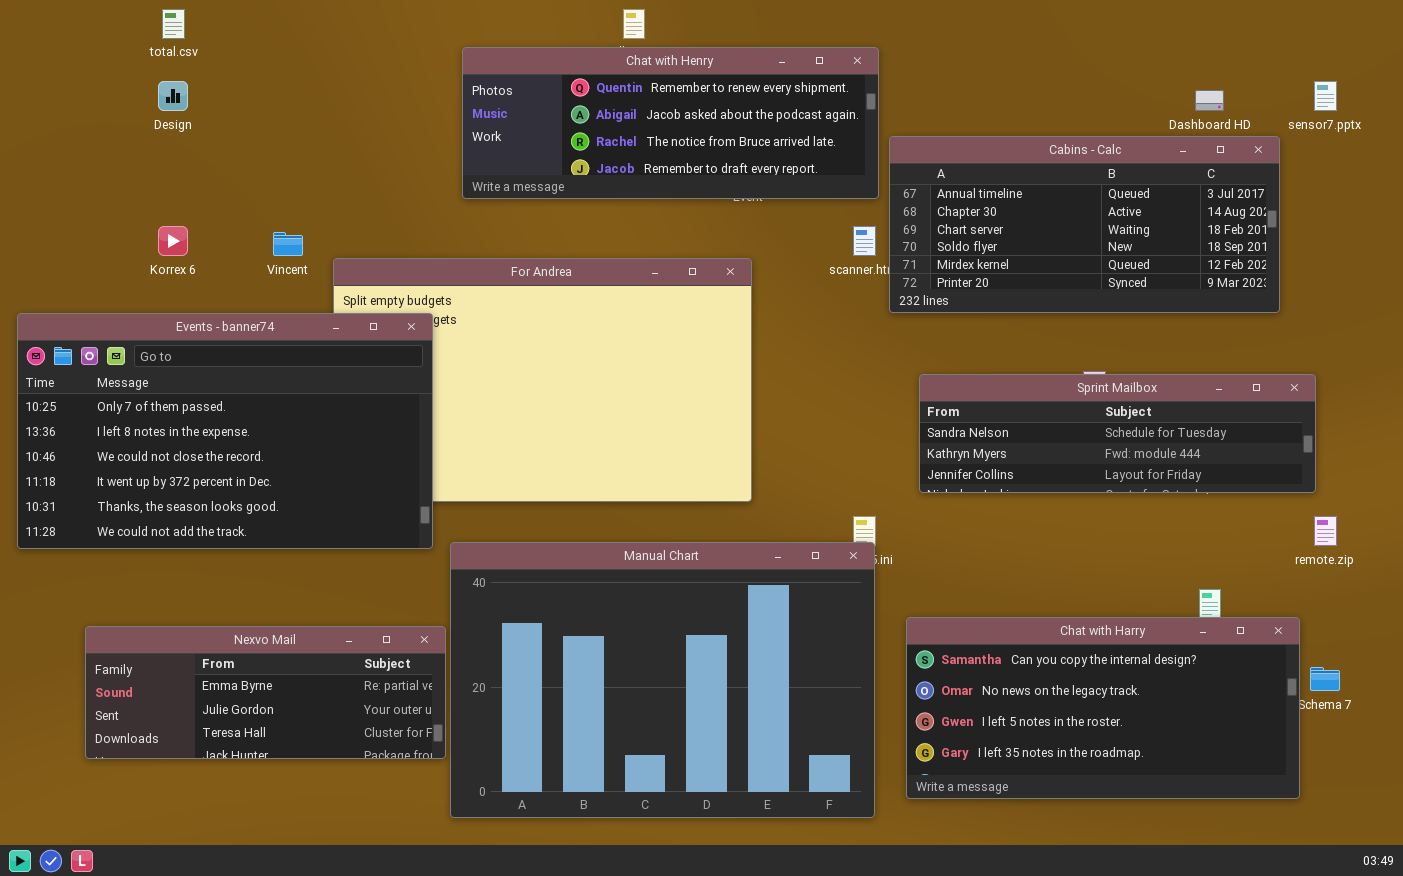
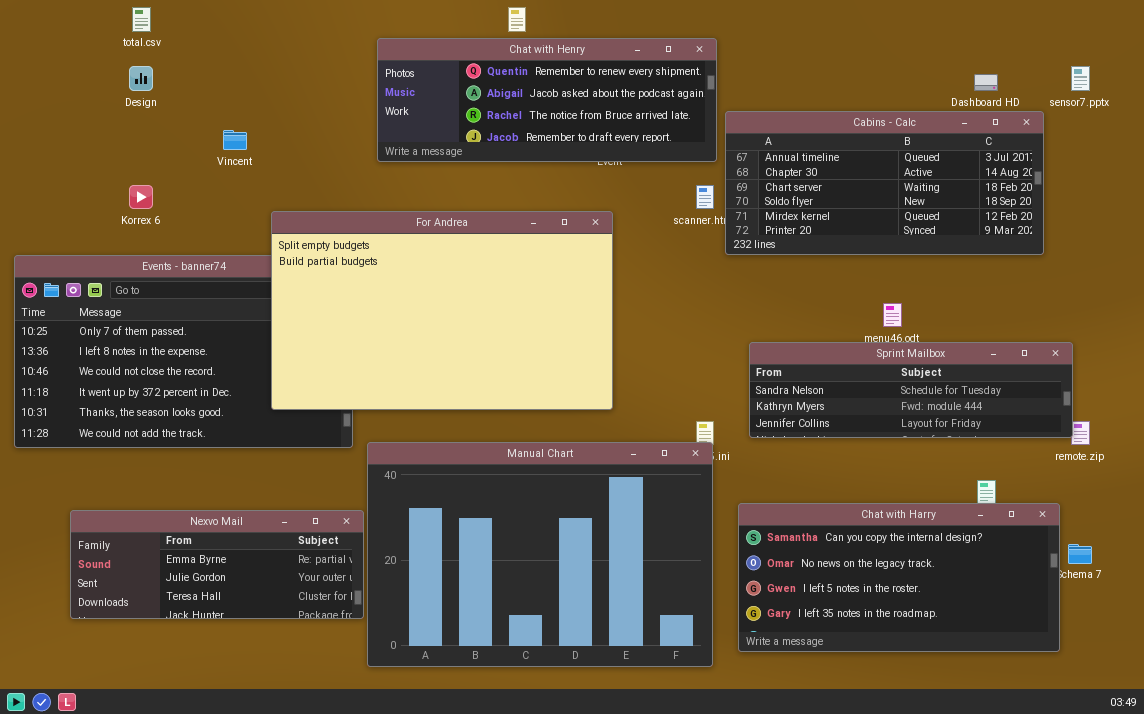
Vincent: [273,232,303,256] -> [223,130,247,150], moved
For Andrea: [333,258,752,502] -> [271,211,613,410], raised
Sprint Mailbox: [919,374,1316,493] -> [749,342,1073,438], moved

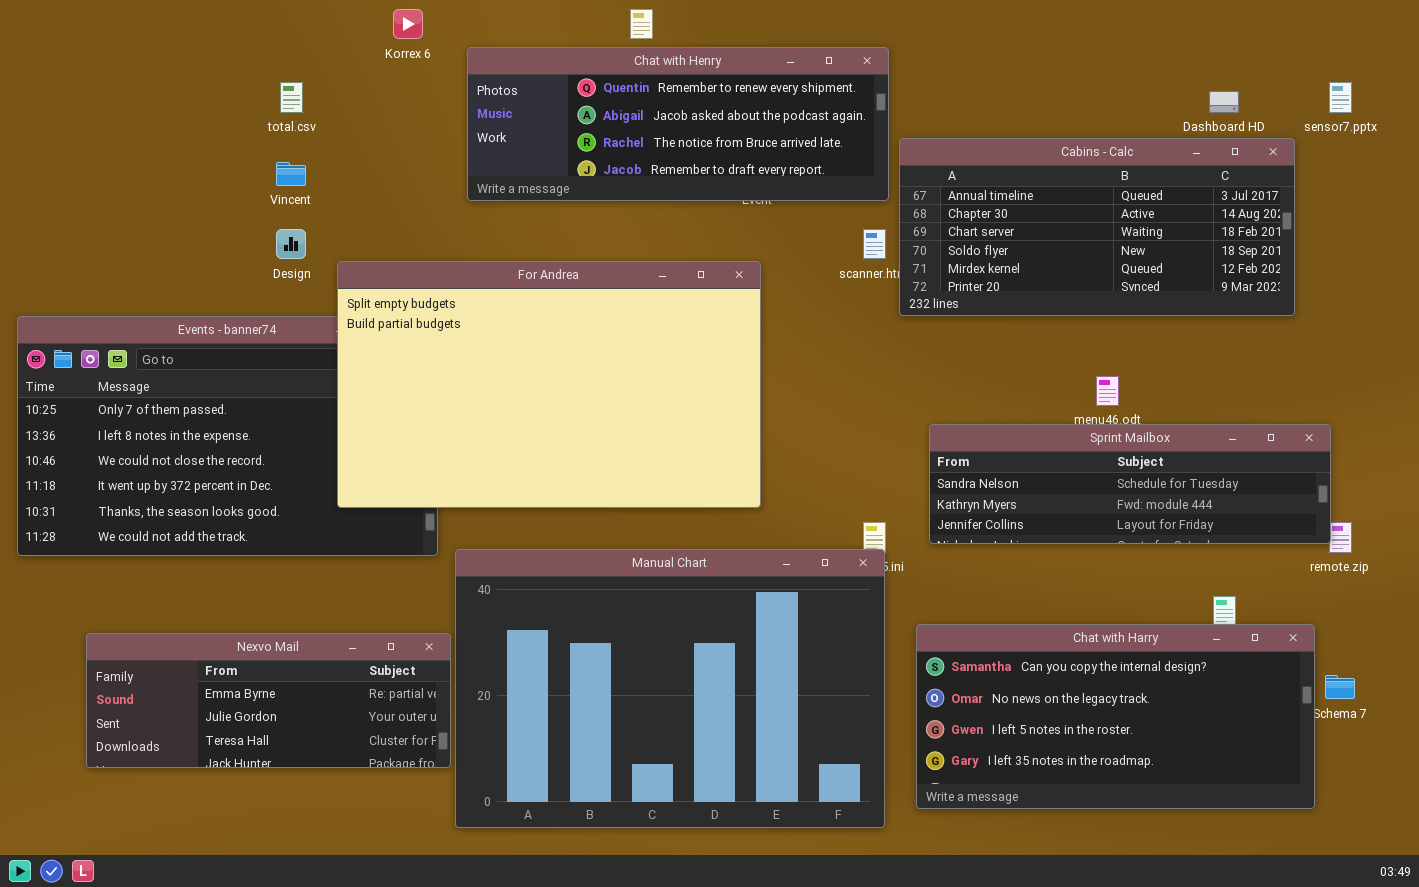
total.csv: [132,7,151,32] -> [280,82,303,113], moved
Design: [129,66,153,91] -> [276,229,306,259], moved
Korrex 6: [129,185,153,209] -> [393,9,423,39], moved

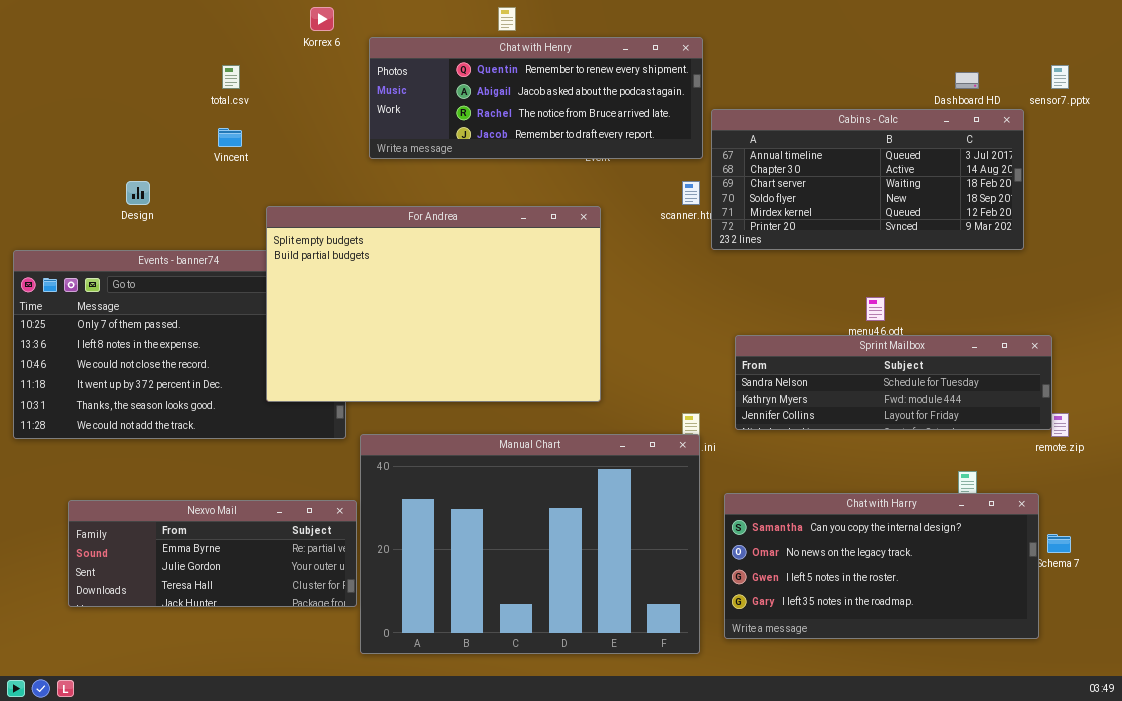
Design: [276,229,306,259] -> [126,181,150,205], moved

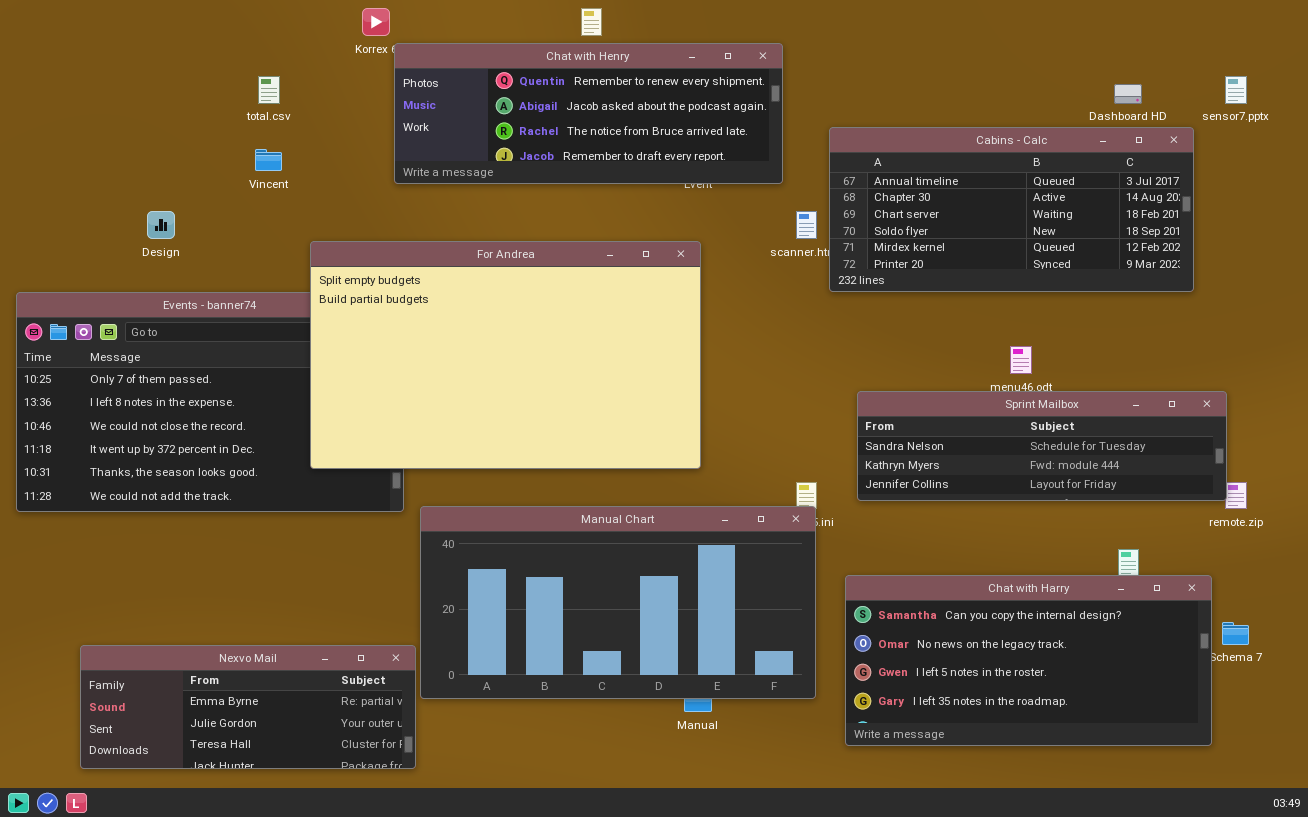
Chat with Henry: [369,37,703,159] -> [394,43,783,184], moved
Manual Chart: [360,434,700,654] -> [420,506,816,699], resized
Nexvo Mail: [68,500,357,607] -> [80,645,416,769], moved

